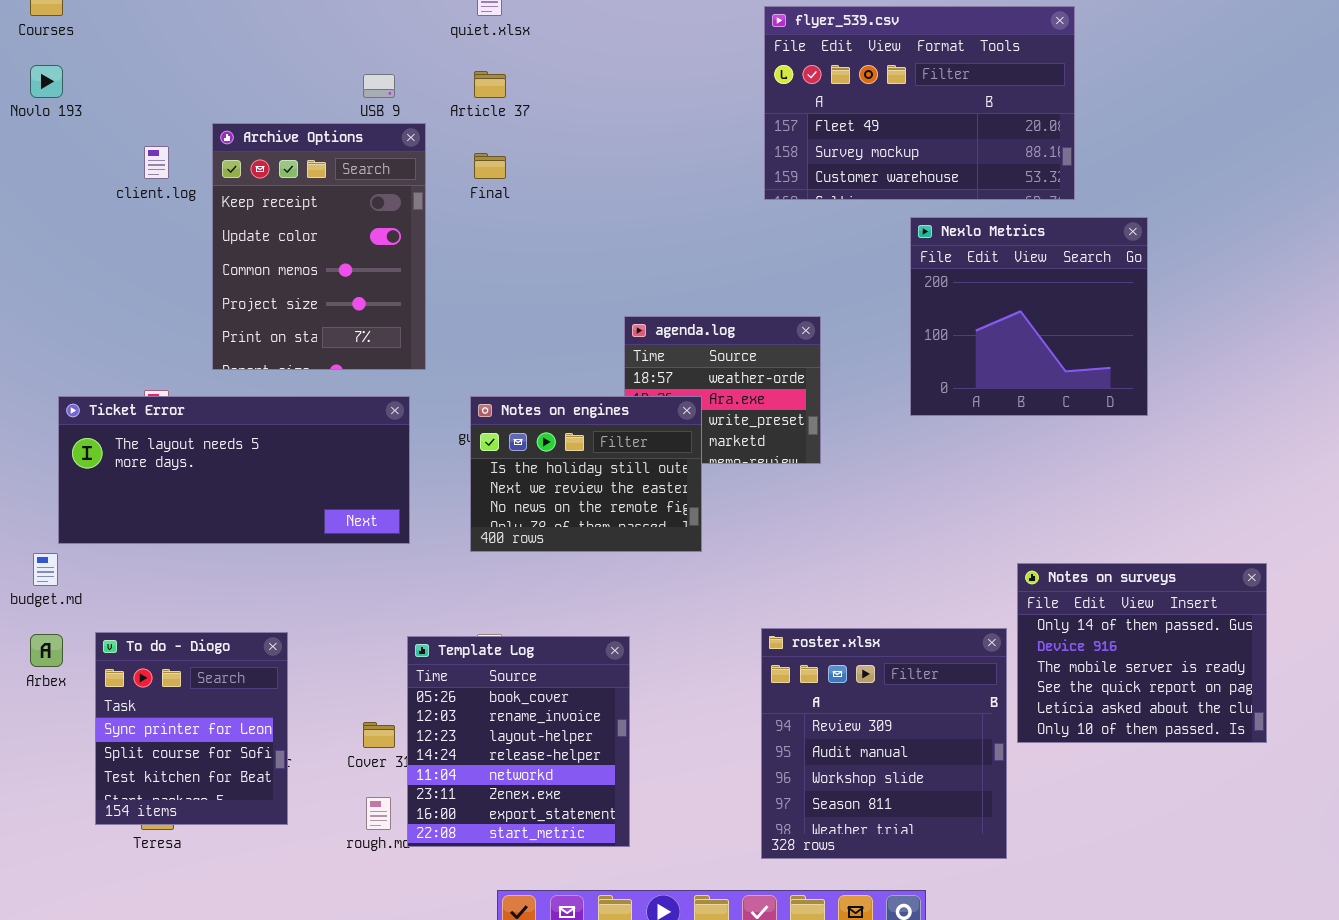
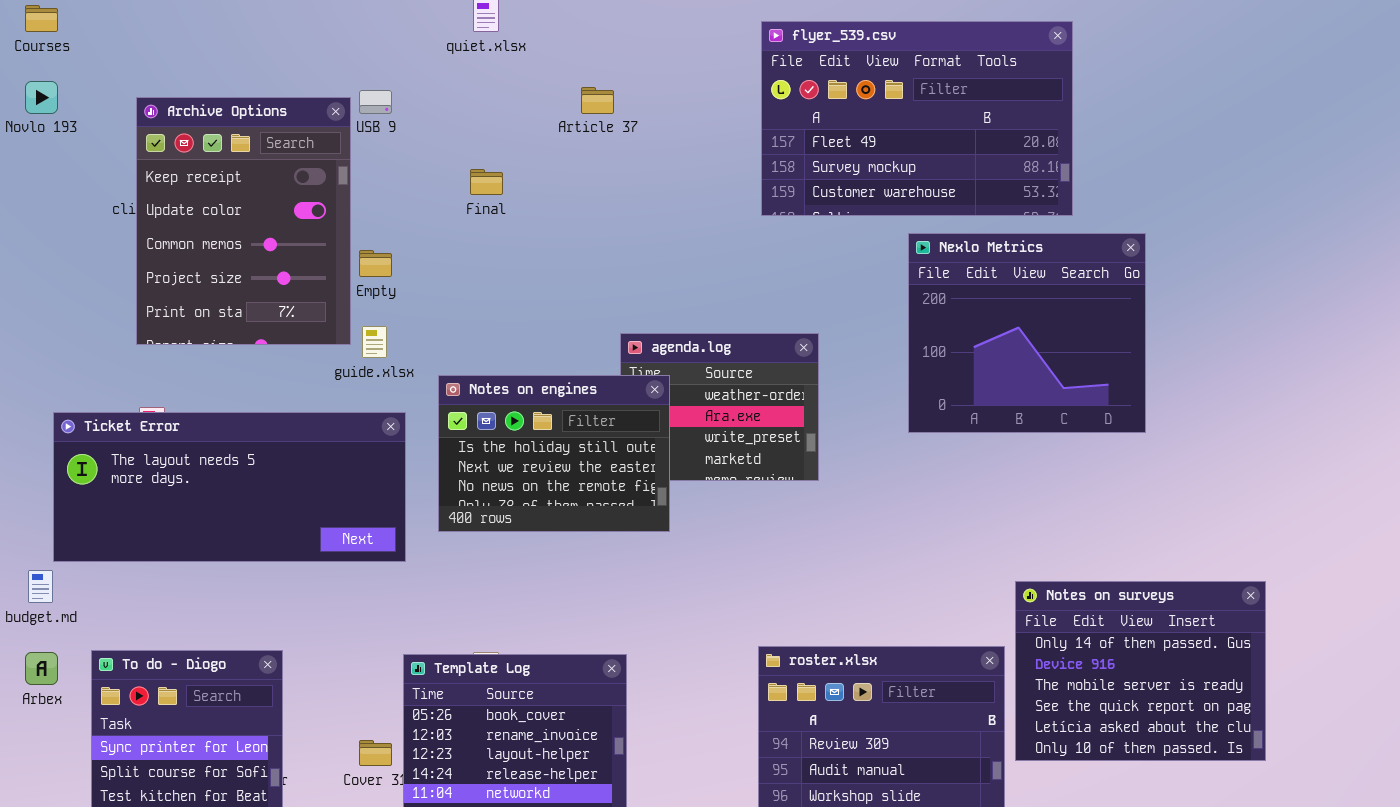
Article 37: [474,71,506,98] -> [581,87,614,114], moved
Archive Options: [212,123,426,370] -> [136,97,351,345], moved
Notes on engines: [470,396,702,552] -> [438,375,670,532], moved

